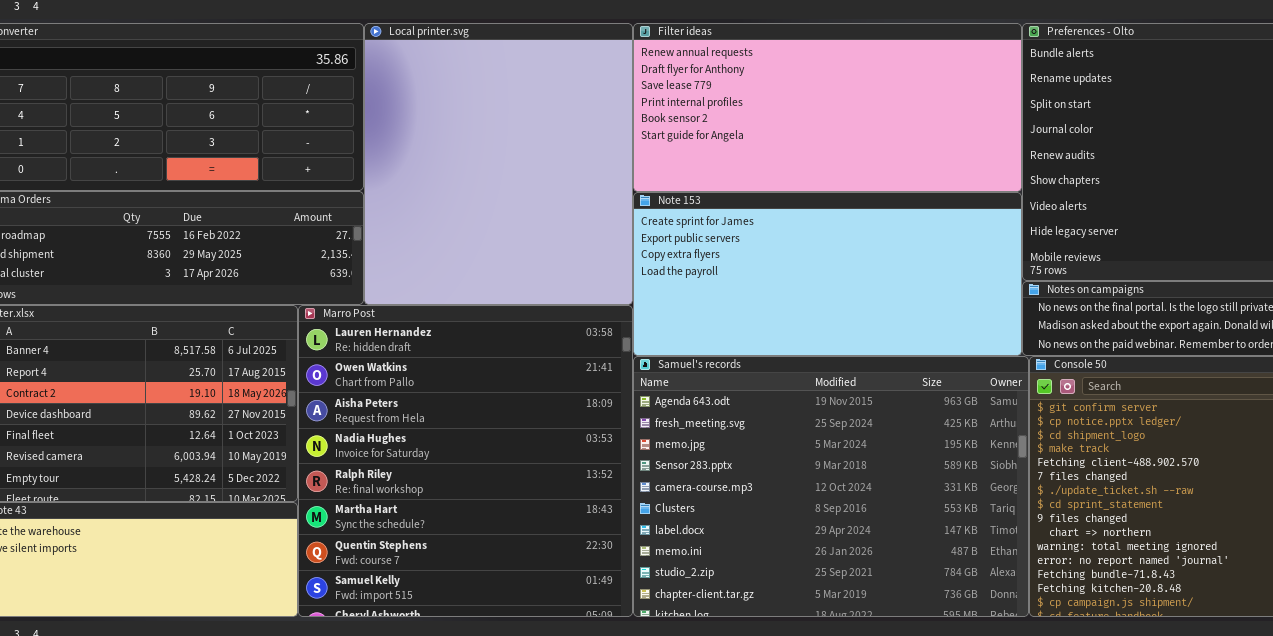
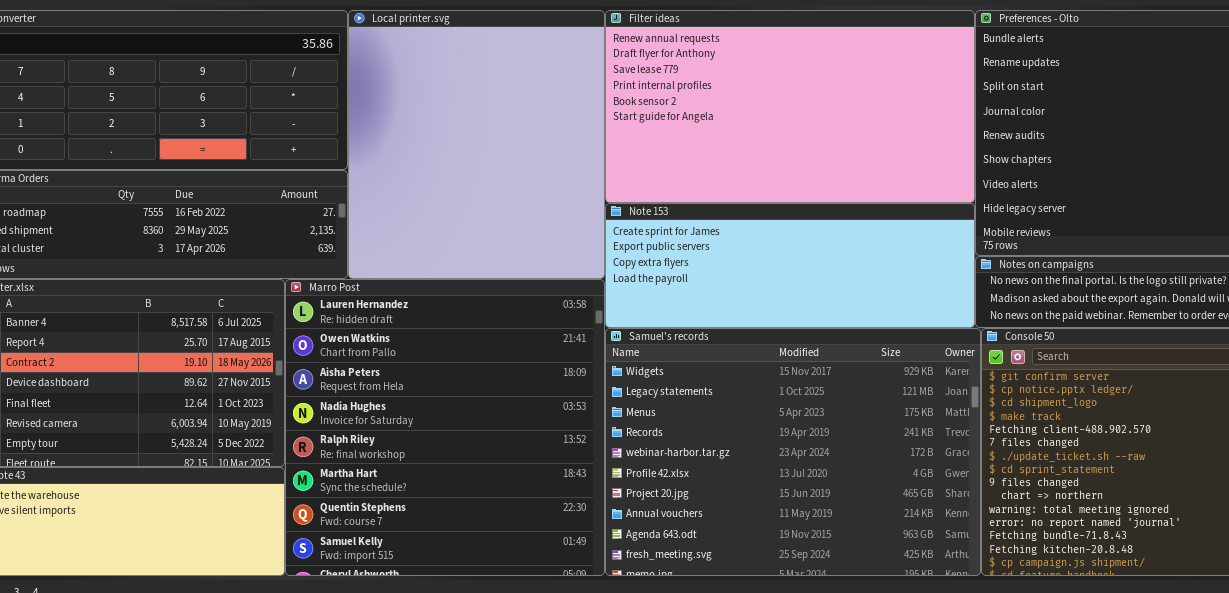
Filter ideas: [633,23,1022,192] -> [605,10,975,203], resized
Note 153: [633,192,1022,356] -> [605,203,975,328], resized
Samuel's records: [633,356,1029,617] -> [605,328,981,576], scrolled up 8 rows

